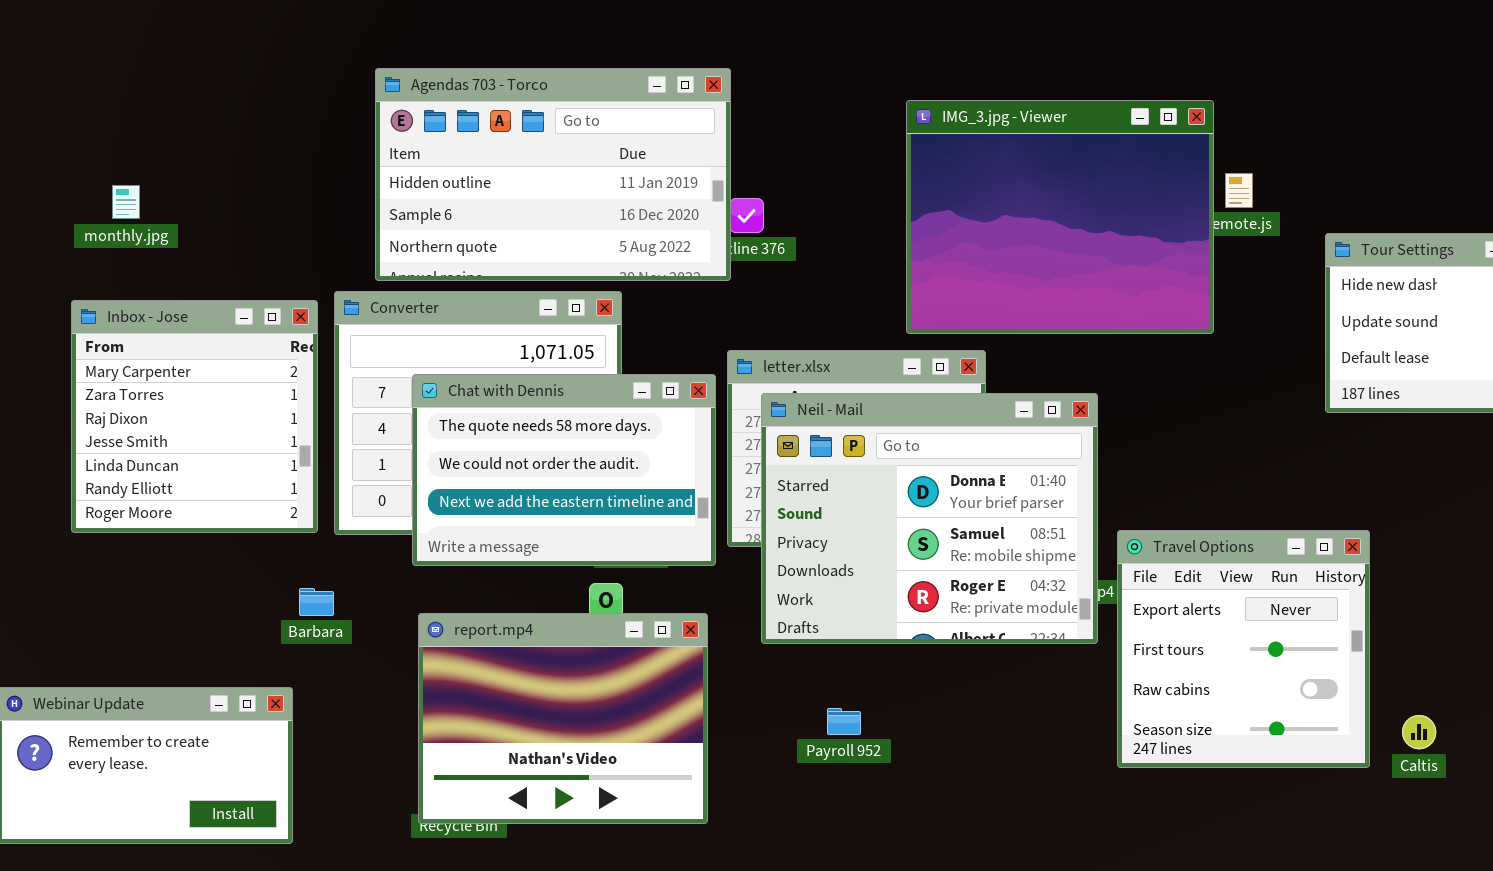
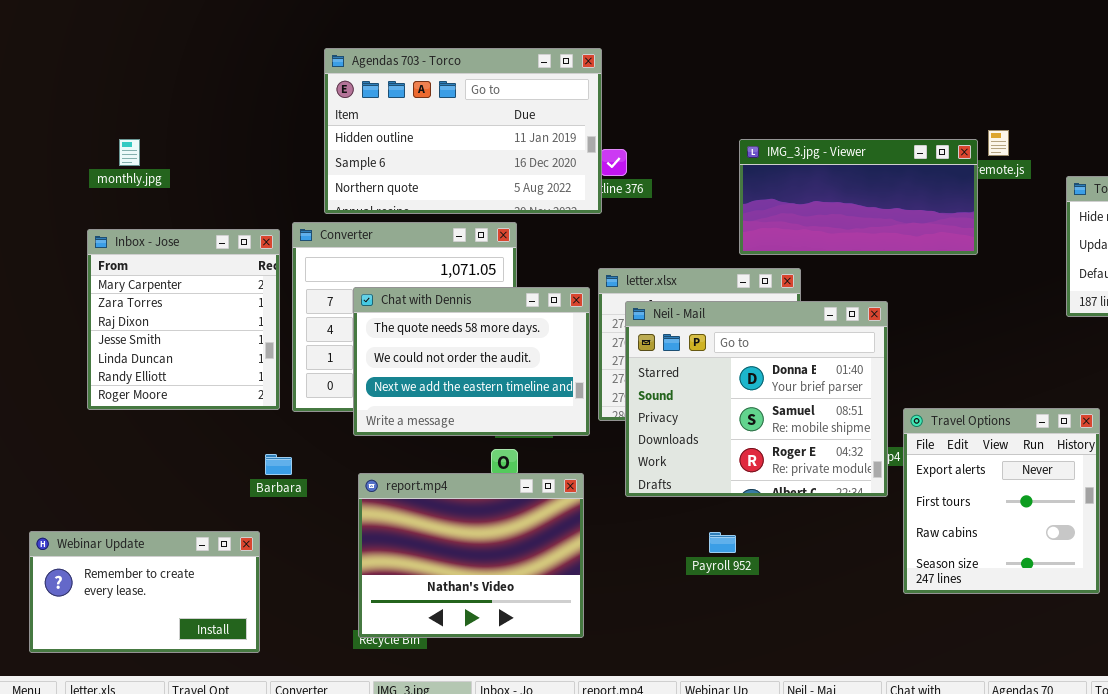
IMG_3.jpg - Viewer: [906,100,1214,334] -> [739,139,978,255], resized
Payroll 952: [827,708,861,735] -> [709,532,736,553], moved

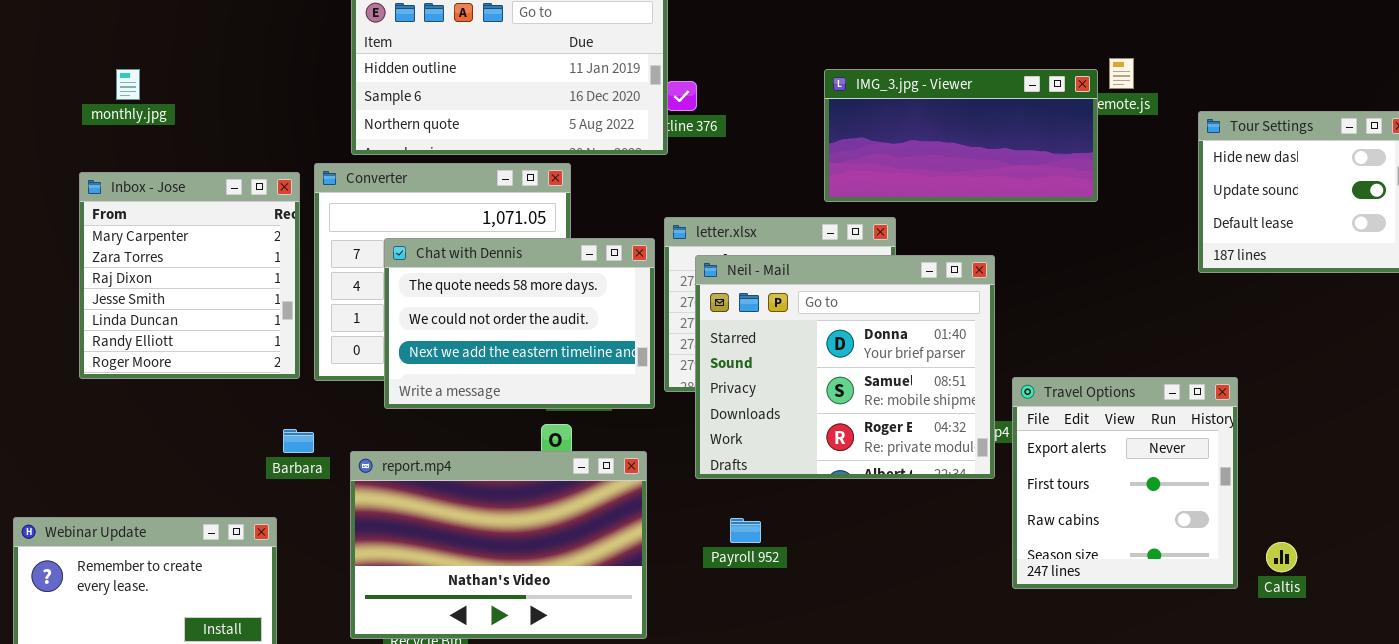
report.mp4: [358,473,584,638] -> [350,451,647,639], resized
Payroll 952: [709,532,736,553] -> [730,518,761,543], moved

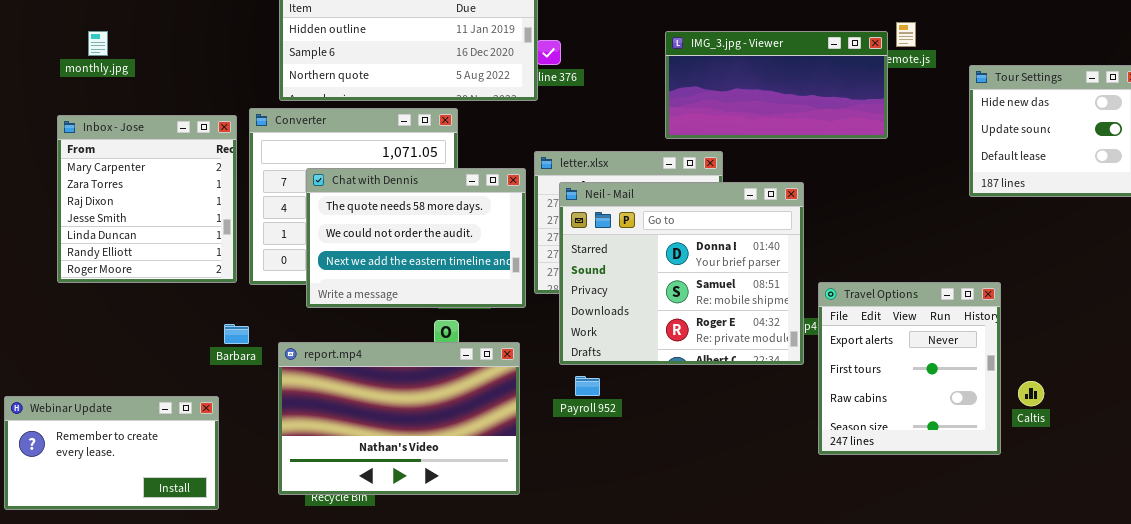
Payroll 952: [730,518,761,543] -> [575,376,600,396], moved
Caltis: [1266,542,1297,572] -> [1018,381,1044,406], moved

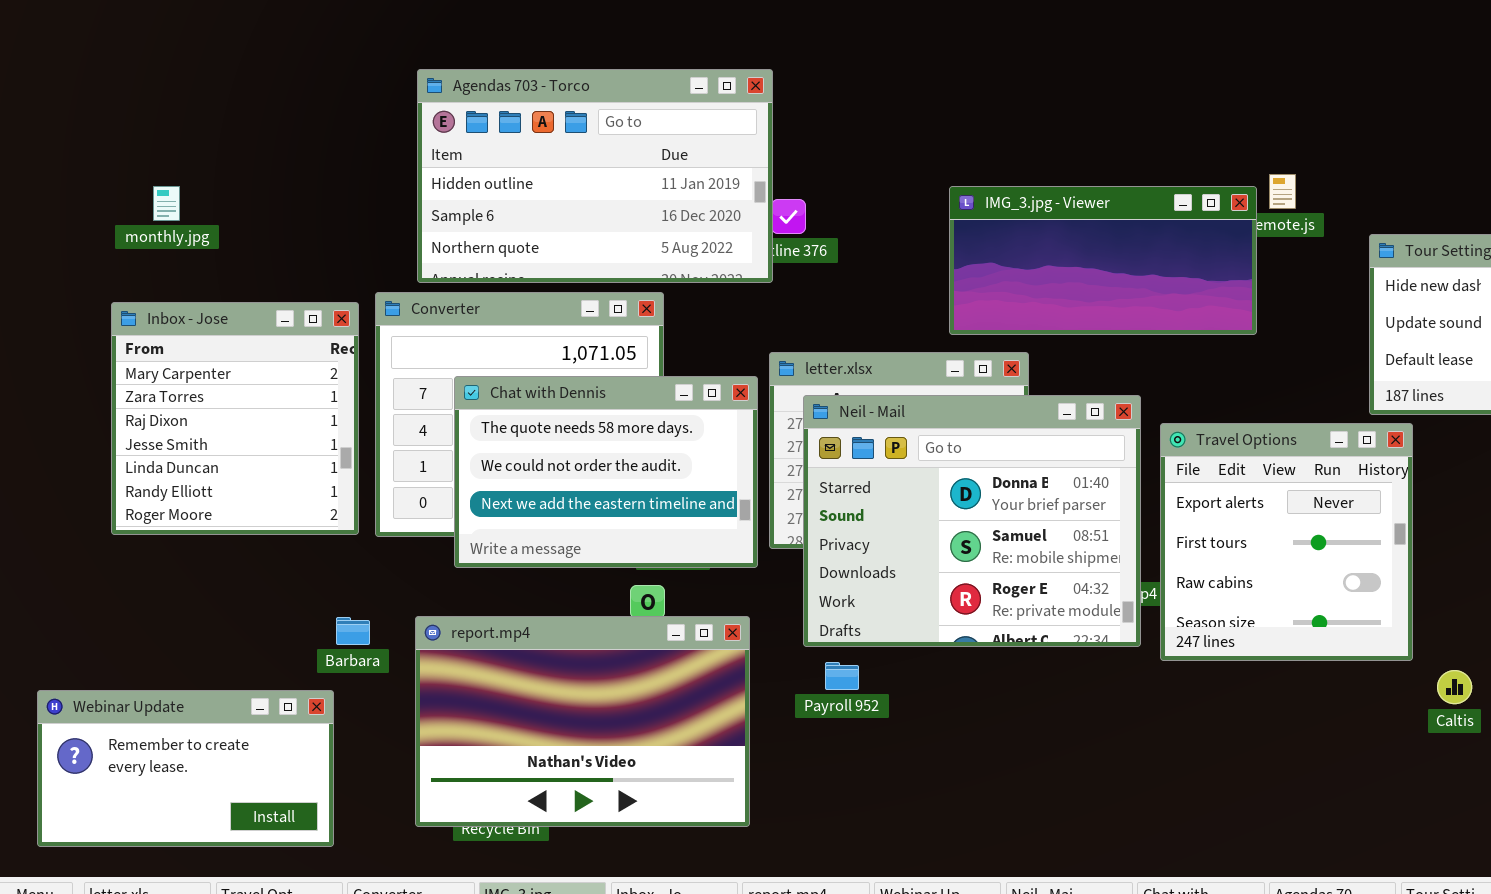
Travel Options: [818,282,1001,455] -> [1160,423,1413,661], moved
Barbara: [224,324,249,344] -> [336,617,370,645], moved

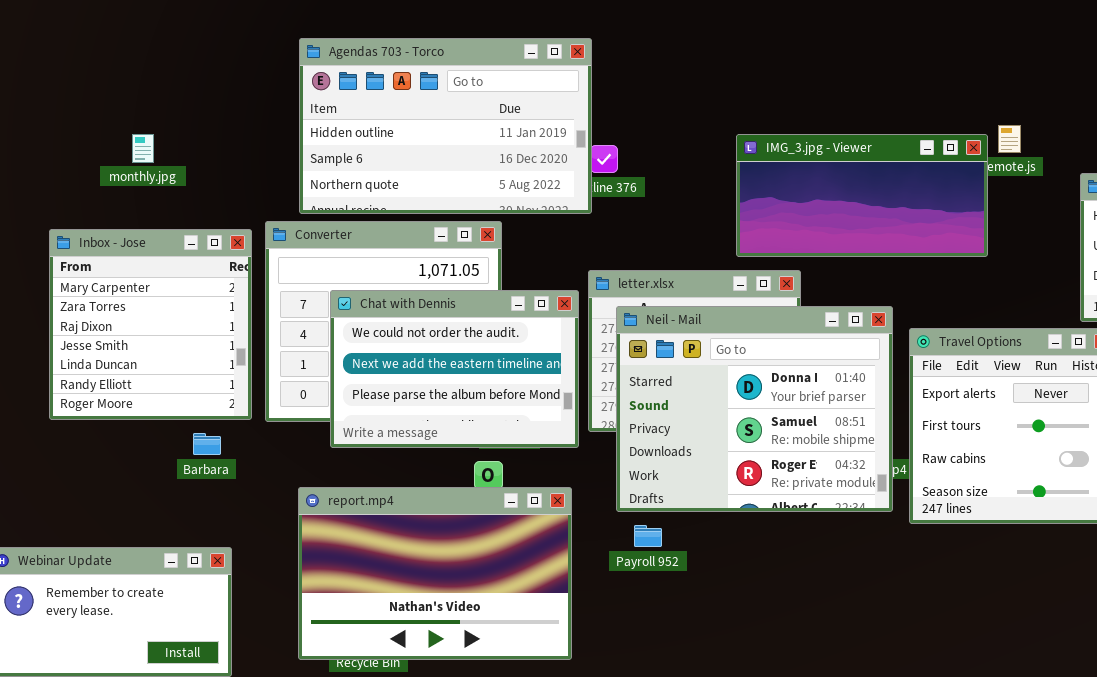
monthly.jpg: [153,186,180,221] -> [132,134,154,163], moved
Chat with Dennis: [454,376,758,568] -> [330,290,579,448], scrolled down 1 row
Barbara: [336,617,370,645] -> [193,433,221,455], moved

